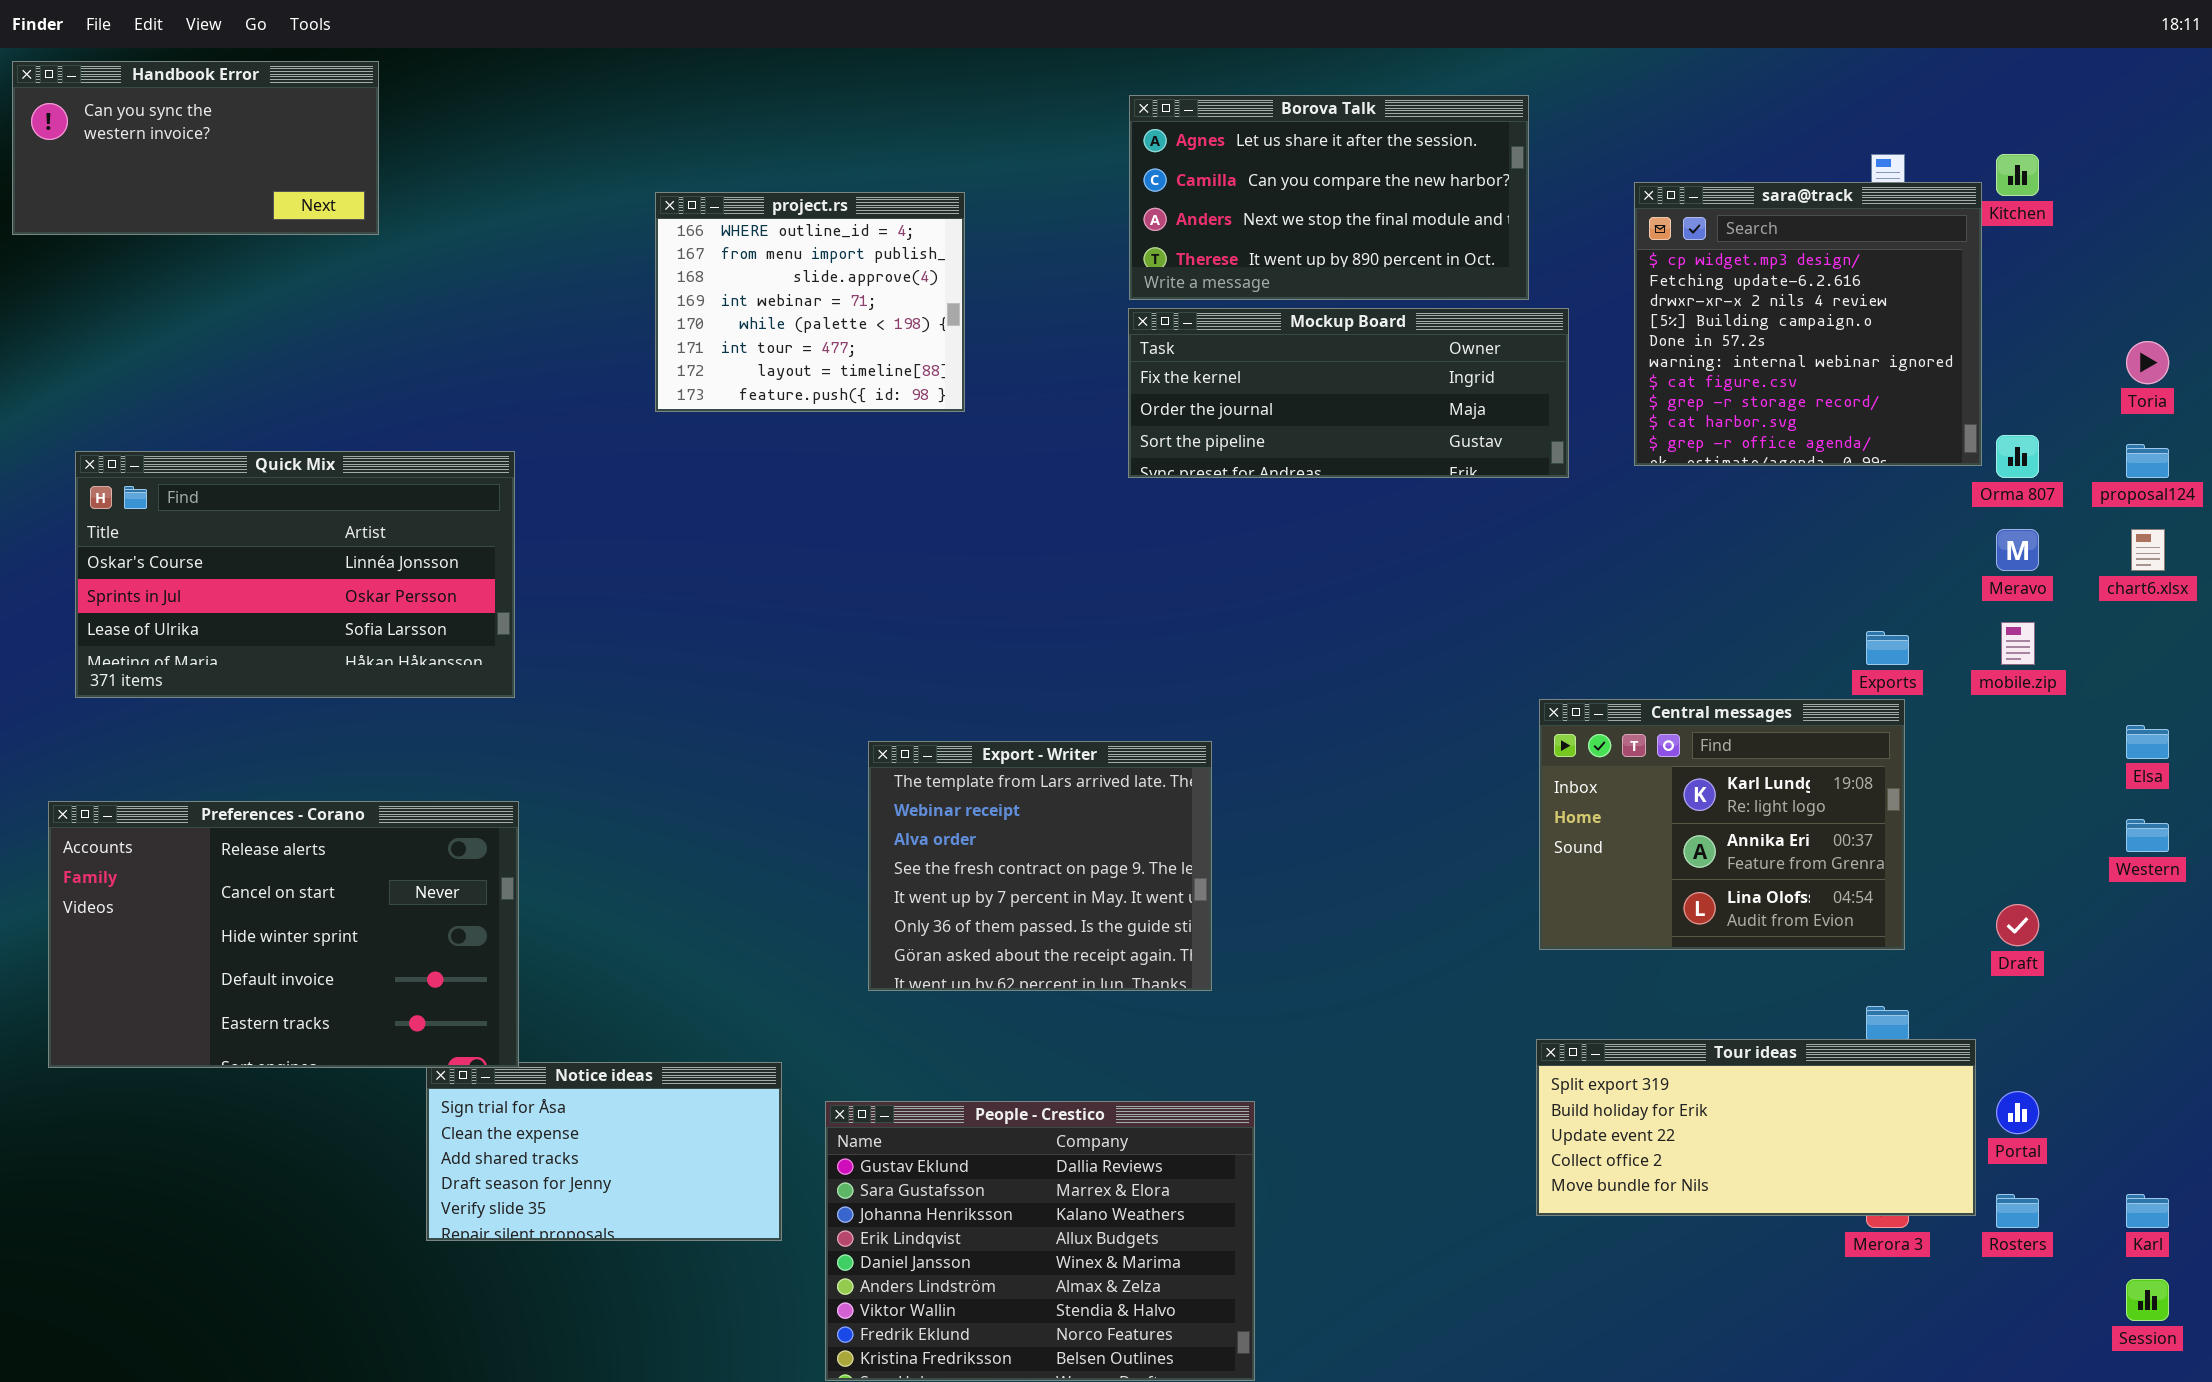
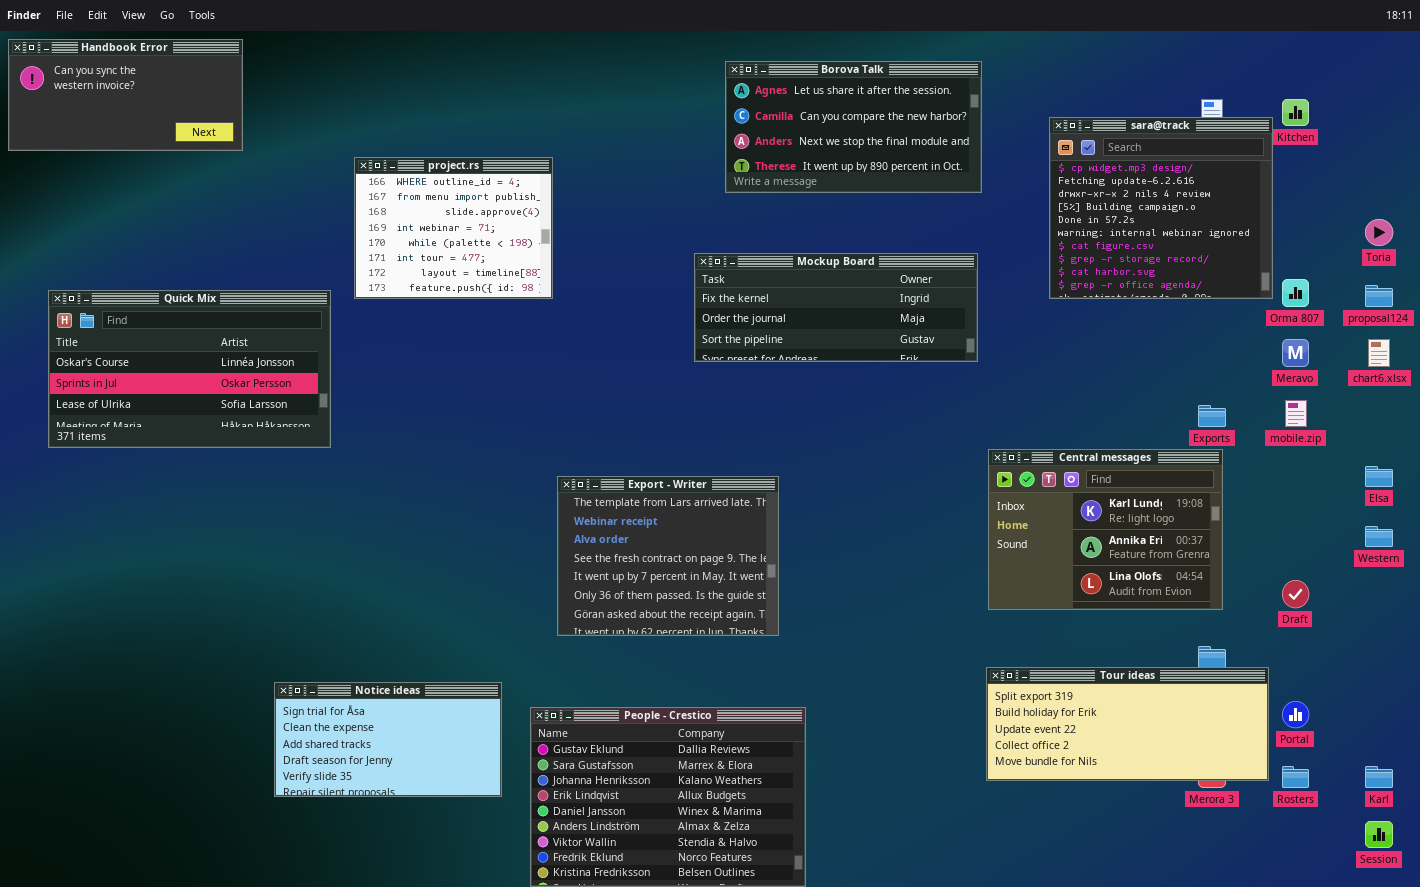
project.rs: [655,192,965,412] -> [354,157,553,299], moved
Mockup Board: [1128,308,1569,478] -> [694,253,978,362], moved
Preferences - Corano: [48,801,519,1068] -> none, closed

